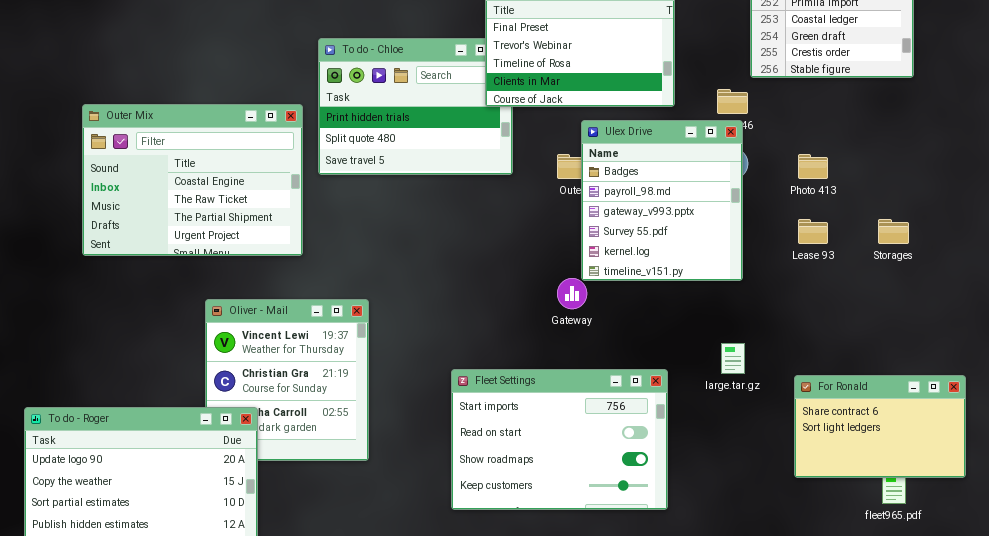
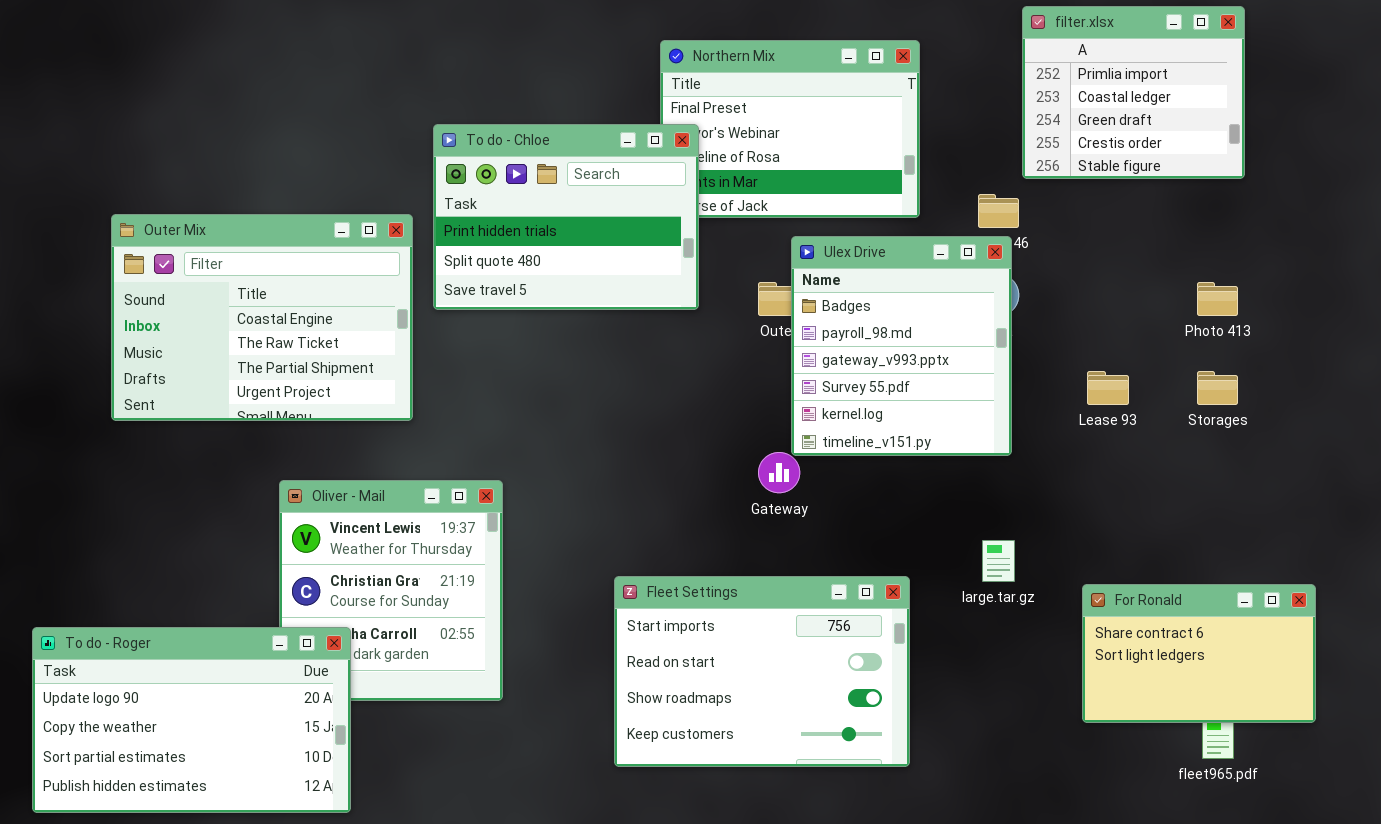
To do - Chloe: [318,38,513,175] -> [433,124,699,310], raised
Photo 413: [798,154,828,179] -> [1197,282,1238,316], moved

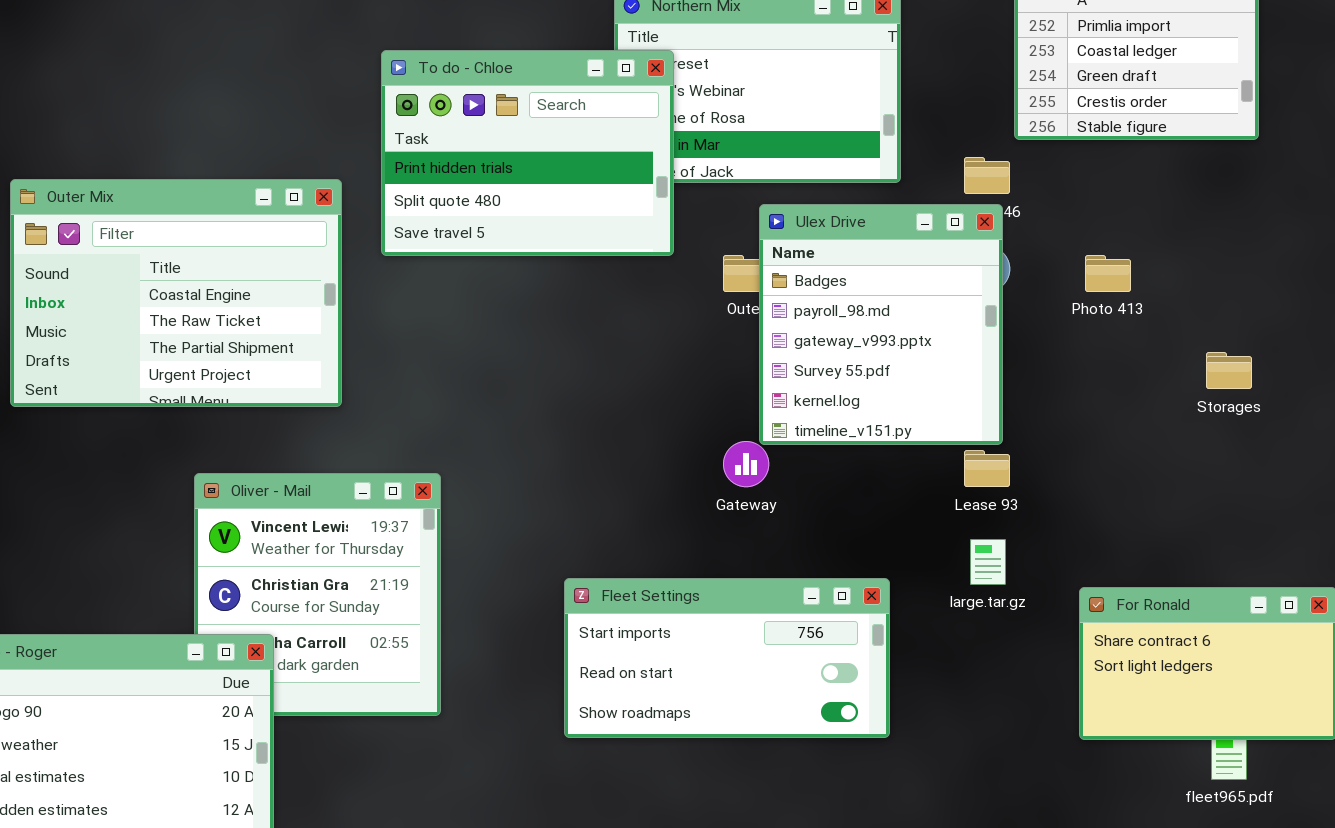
To do - Chloe: [433,124,699,310] -> [381,50,674,256], moved
Photo 413: [1197,282,1238,316] -> [1085,255,1131,292], moved
Lease 93: [1087,371,1129,405] -> [964,450,1010,487], moved
Fleet Settings: [614,576,910,767] -> [564,578,890,738], resized

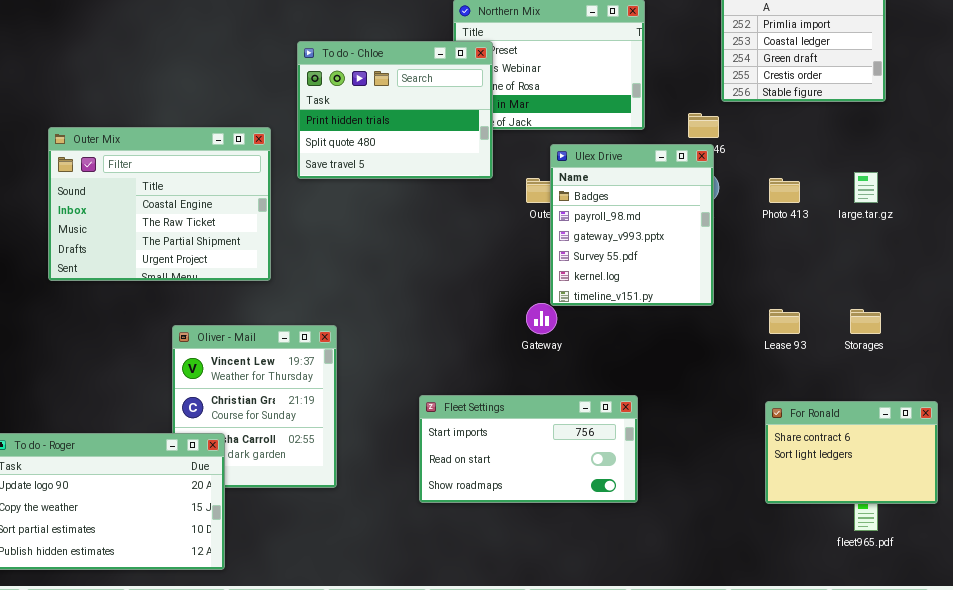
Storages: [1206,352,1252,389] -> [850,309,881,334], moved
Lease 93: [964,450,1010,487] -> [769,309,800,334], moved
large.tar.gz: [970,539,1006,585] -> [854,172,878,203], moved

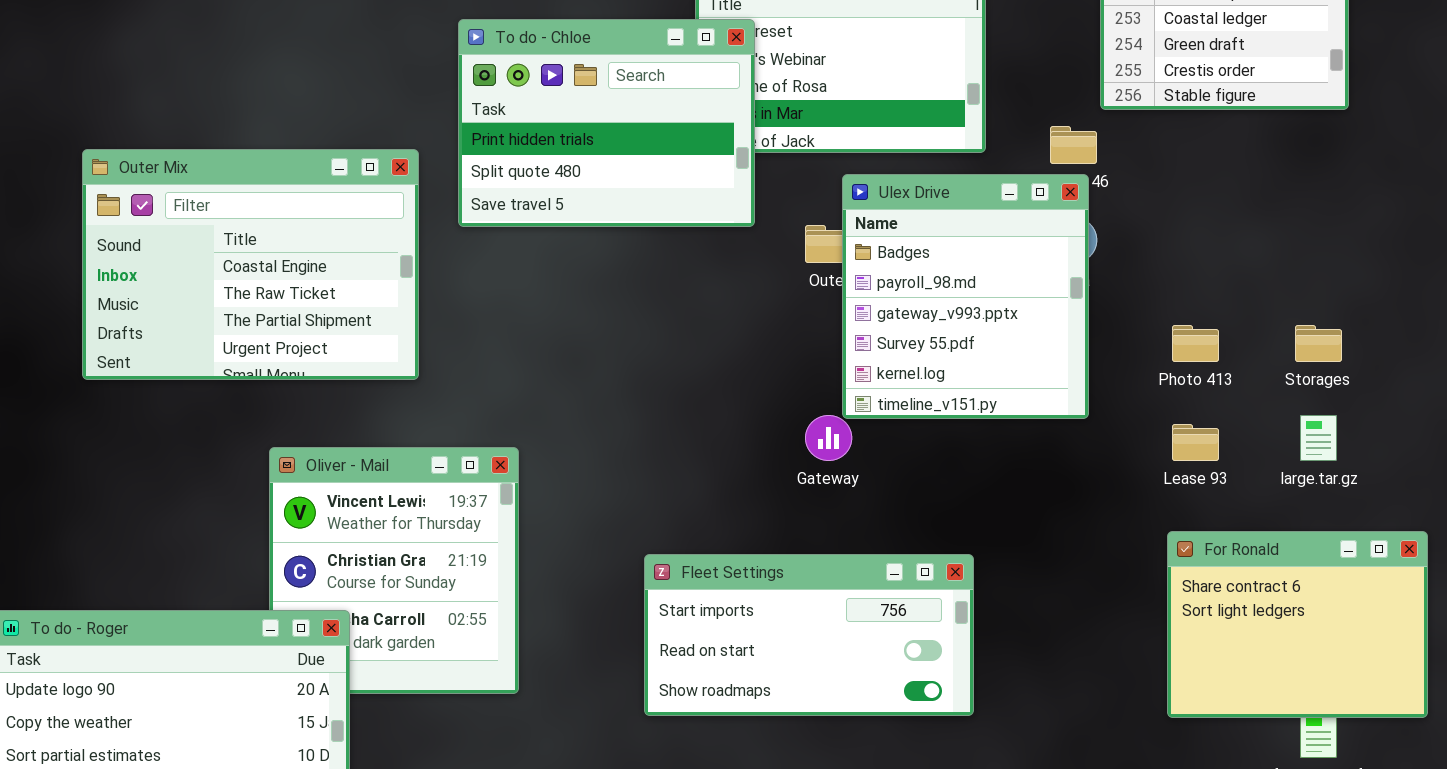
large.tar.gz: [854,172,878,203] -> [1300,415,1337,461], moved
Photo 413: [769,178,800,203] -> [1172,325,1219,362], moved
Storages: [850,309,881,334] -> [1295,325,1342,362], moved
For Ronald: [765,401,938,504] -> [1167,531,1428,718], resized

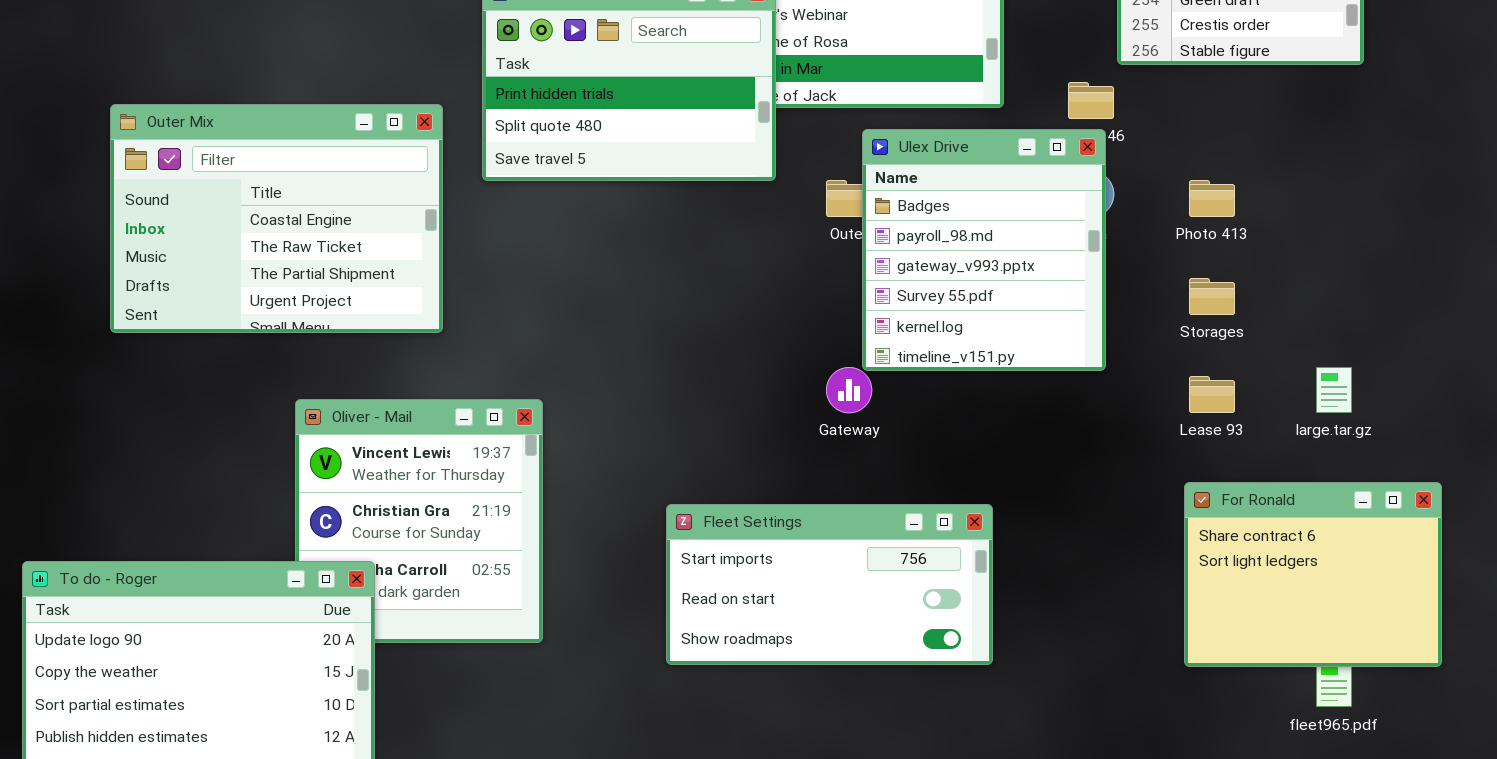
Photo 413: [1172,325,1219,362] -> [1189,180,1235,217], moved
Storages: [1295,325,1342,362] -> [1189,278,1235,315], moved

